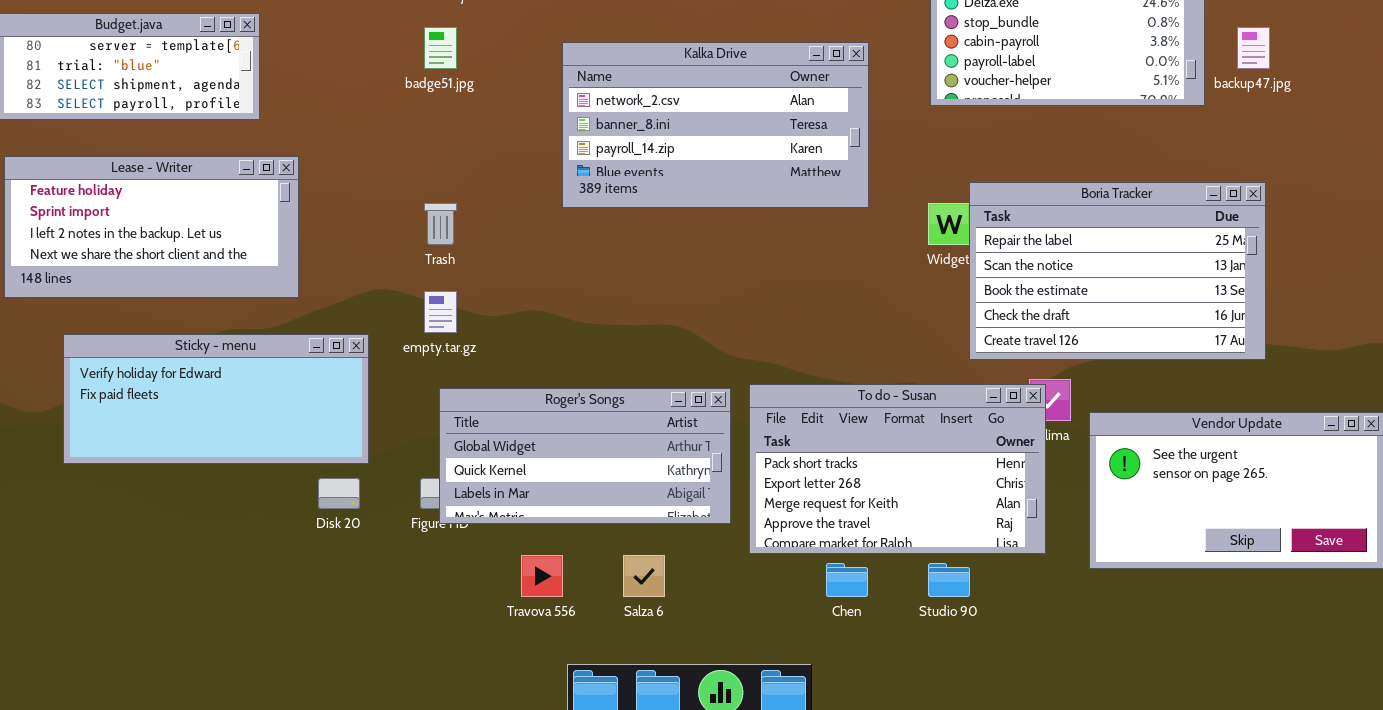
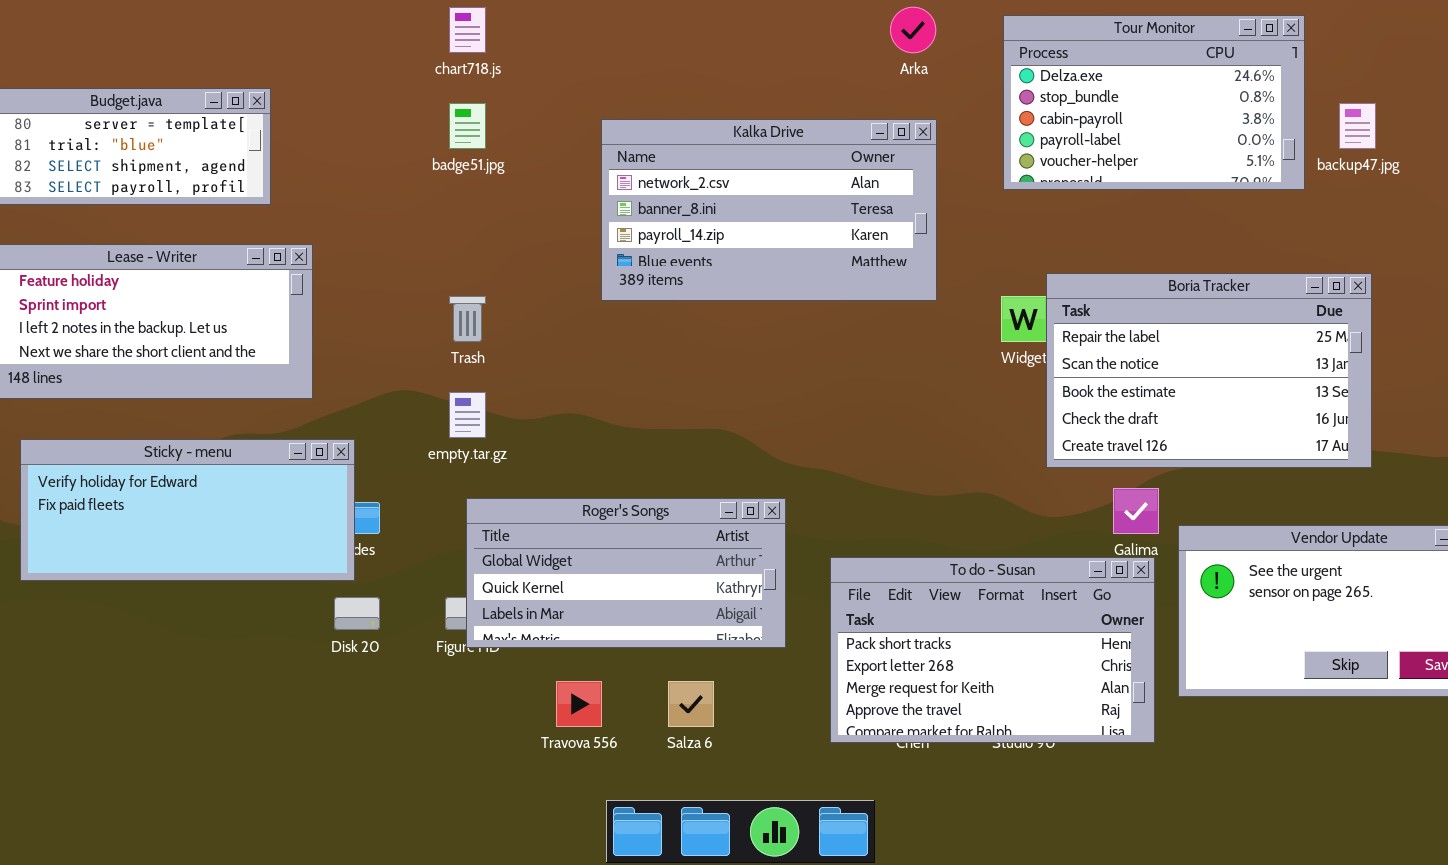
Sticky - menu: [63,334,369,464] -> [20,439,355,581], moved
To do - Susan: [749,384,1046,554] -> [830,557,1155,743], moved

